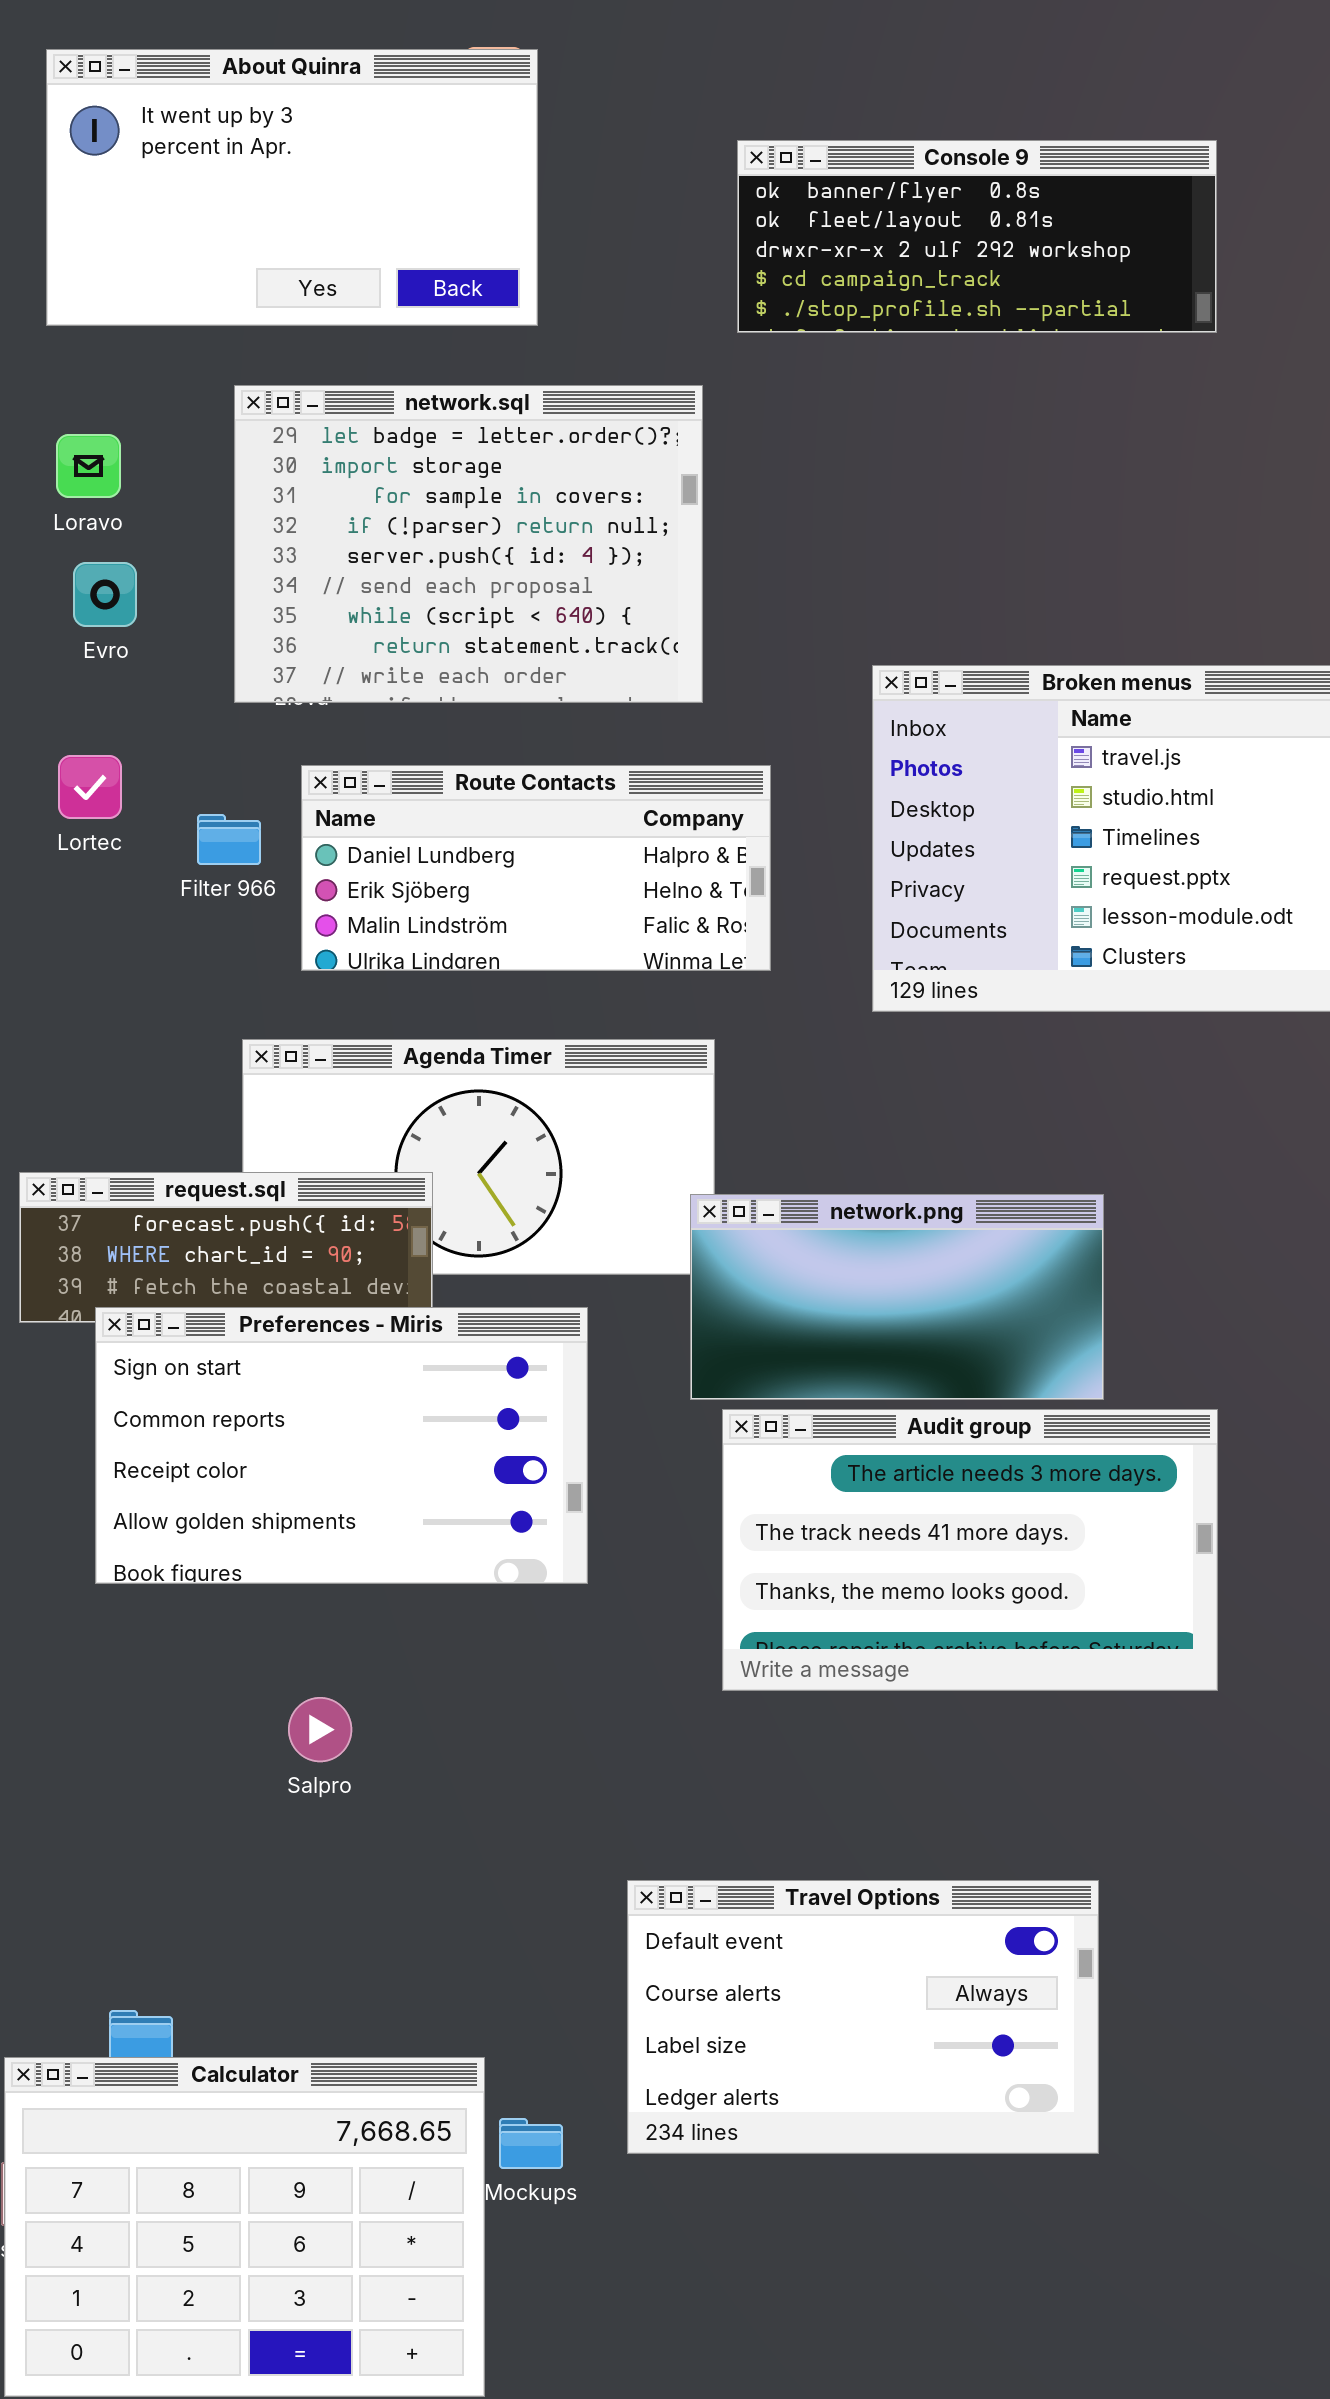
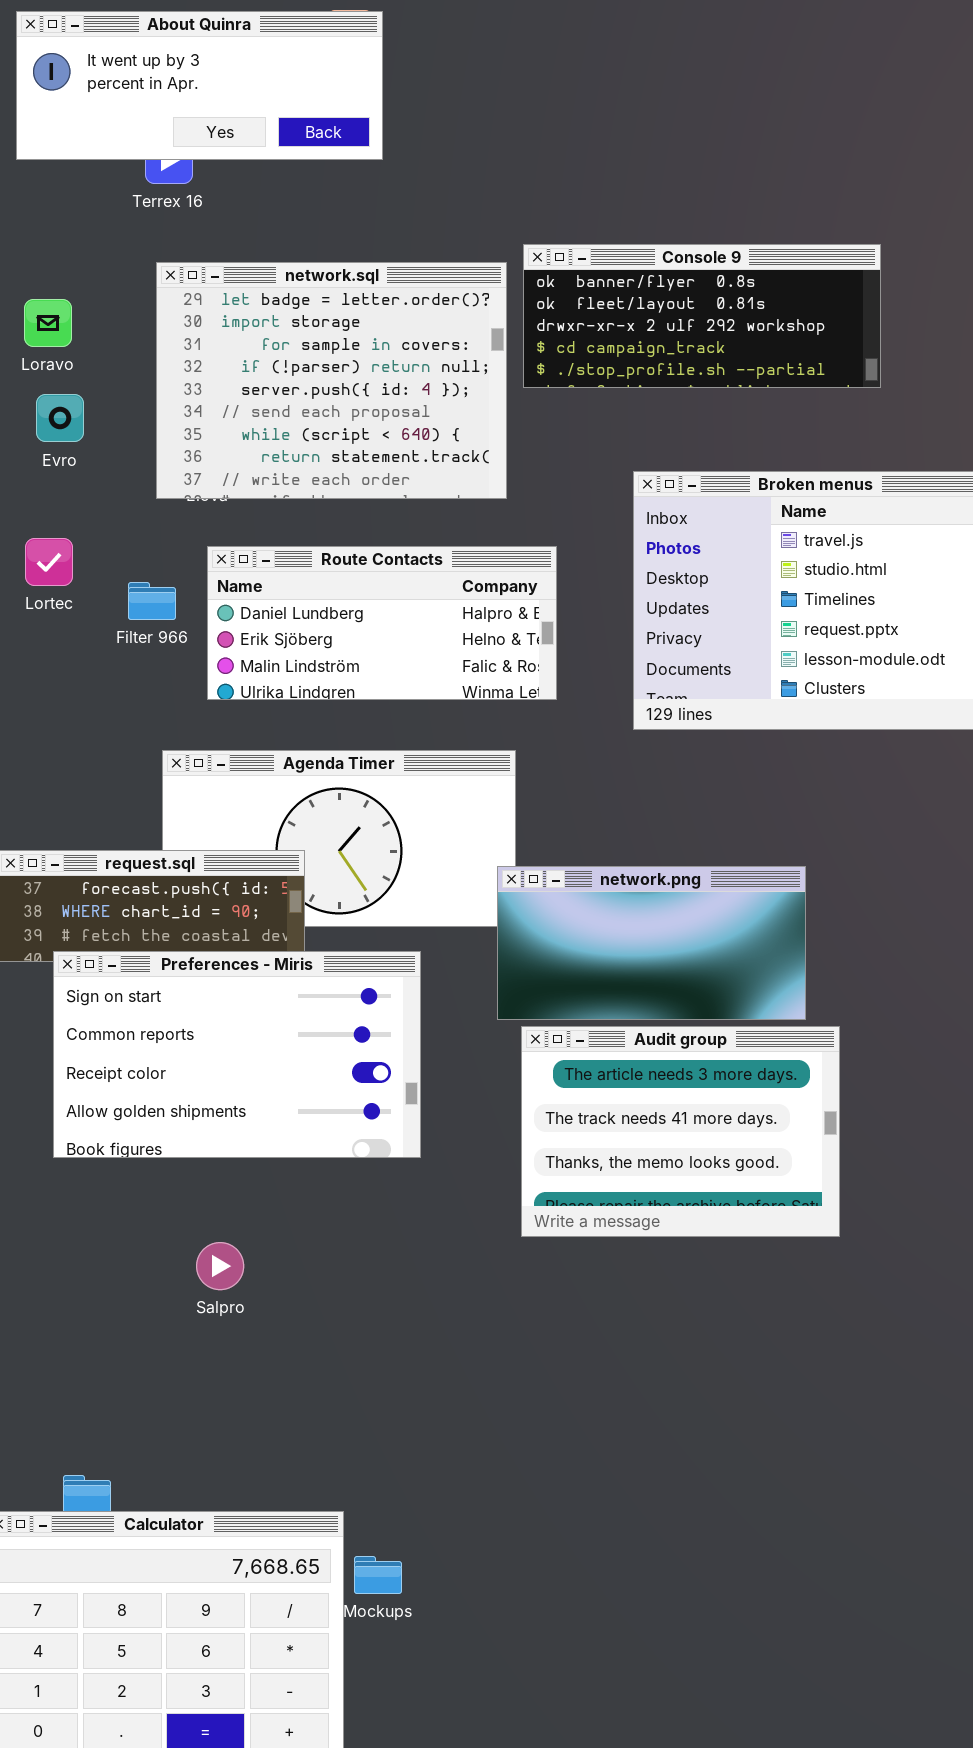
About Quinra: [46,49,538,326] -> [16,11,383,160], resized
Console 9: [737,140,1217,333] -> [523,244,881,388], moved
Audit group: [722,1409,1218,1691] -> [521,1026,840,1237], resized
Travel Options: [627,1880,1099,2154] -> none, closed

